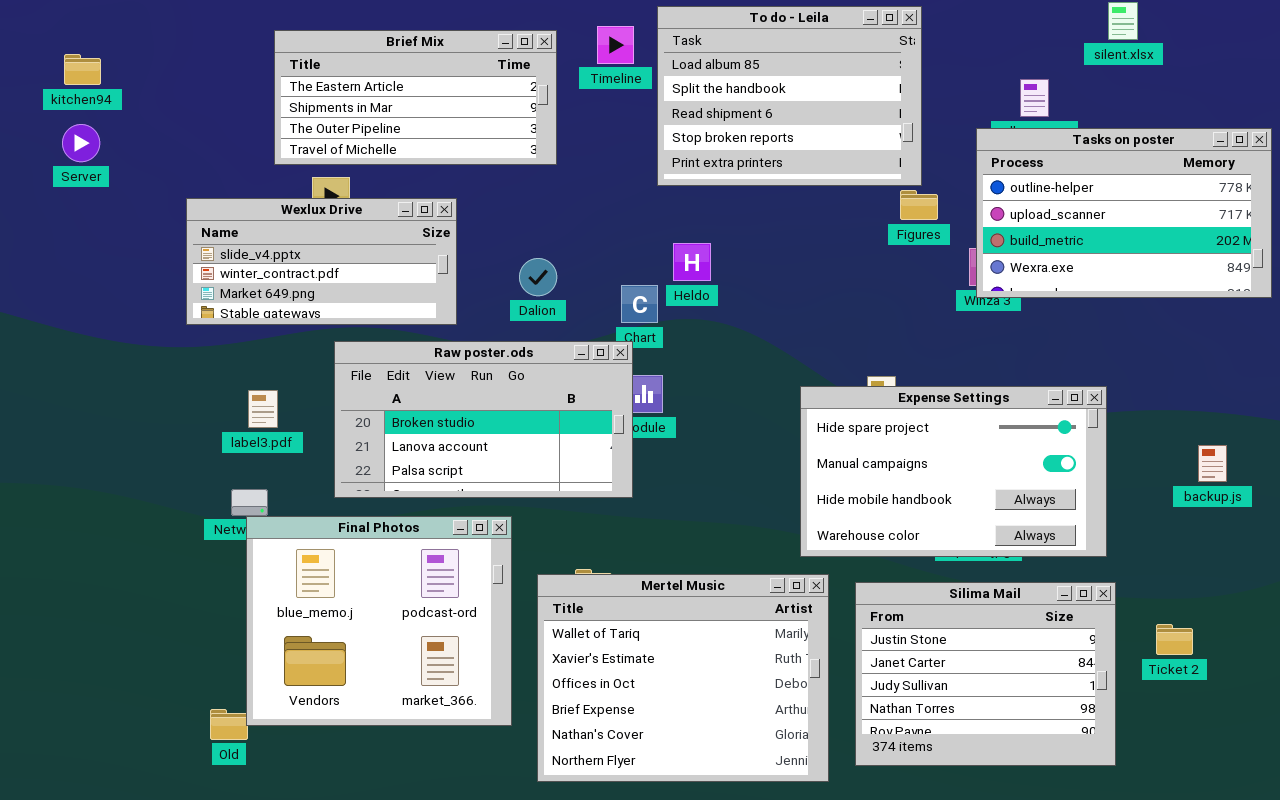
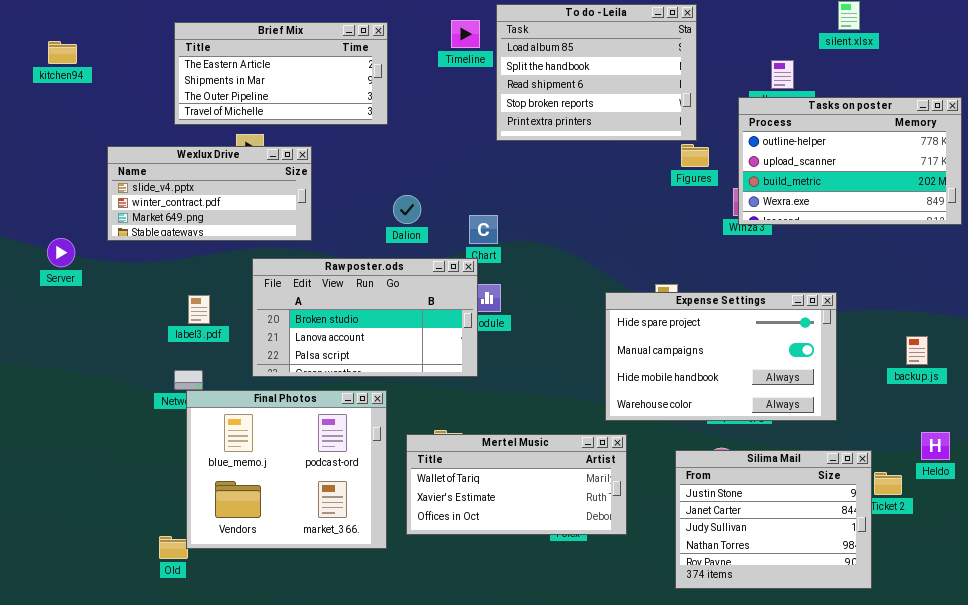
Brief Mix: [274,30,557,165] -> [174,22,388,125], moved
Server: [62,124,100,162] -> [47,238,75,267], moved
Wexlux Drive: [186,198,457,325] -> [107,146,312,241], moved
Heldo: [673,243,711,281] -> [921,432,950,460], moved
Mertel Music: [537,574,829,782] -> [406,434,627,535], resized
Silima Mail: [855,582,1116,766] -> [675,450,872,589], moved

